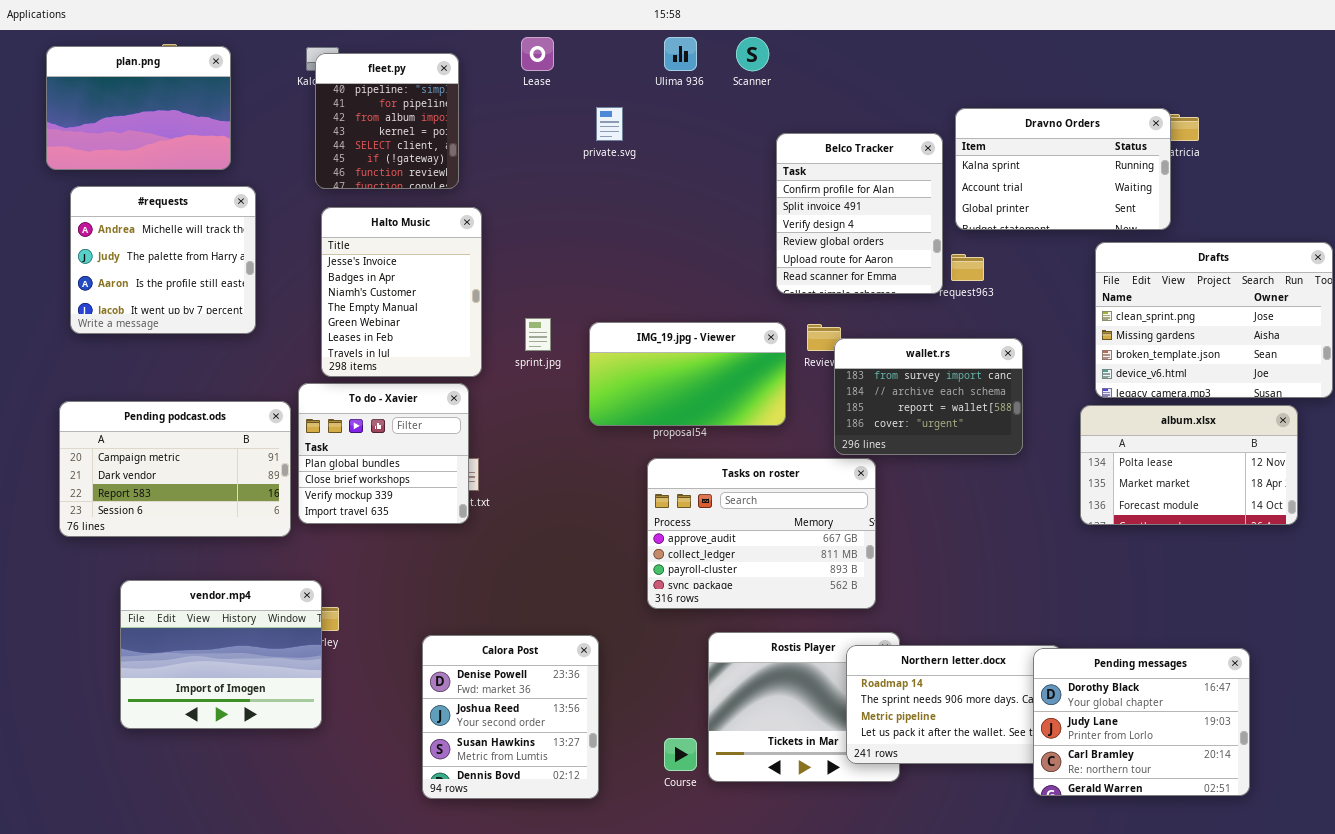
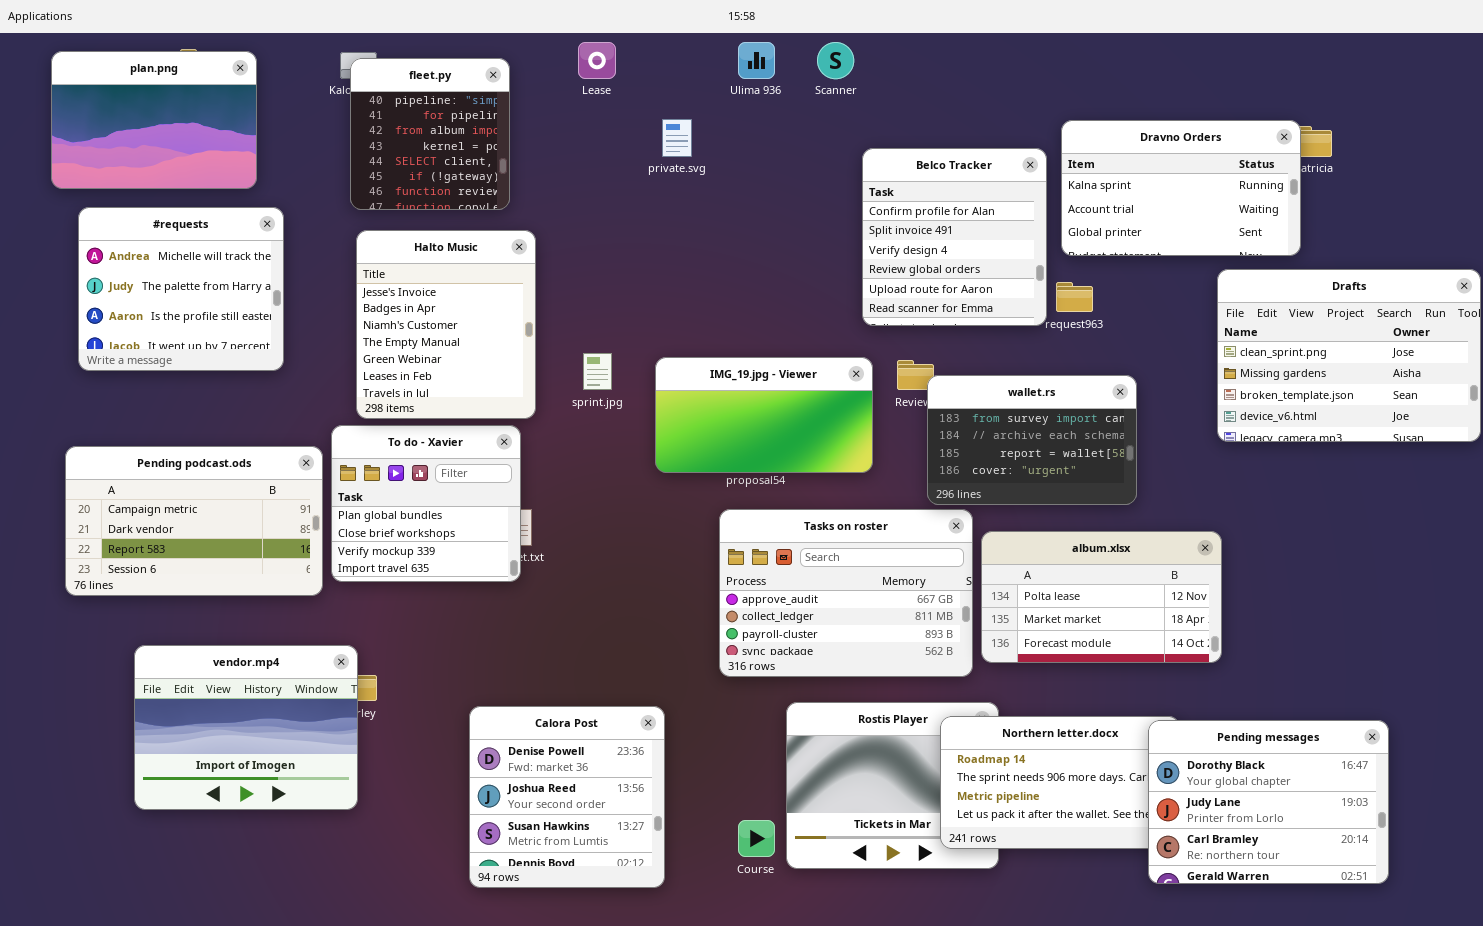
album.xlsx: [1080,405,1298,525] -> [981,531,1222,663], moved

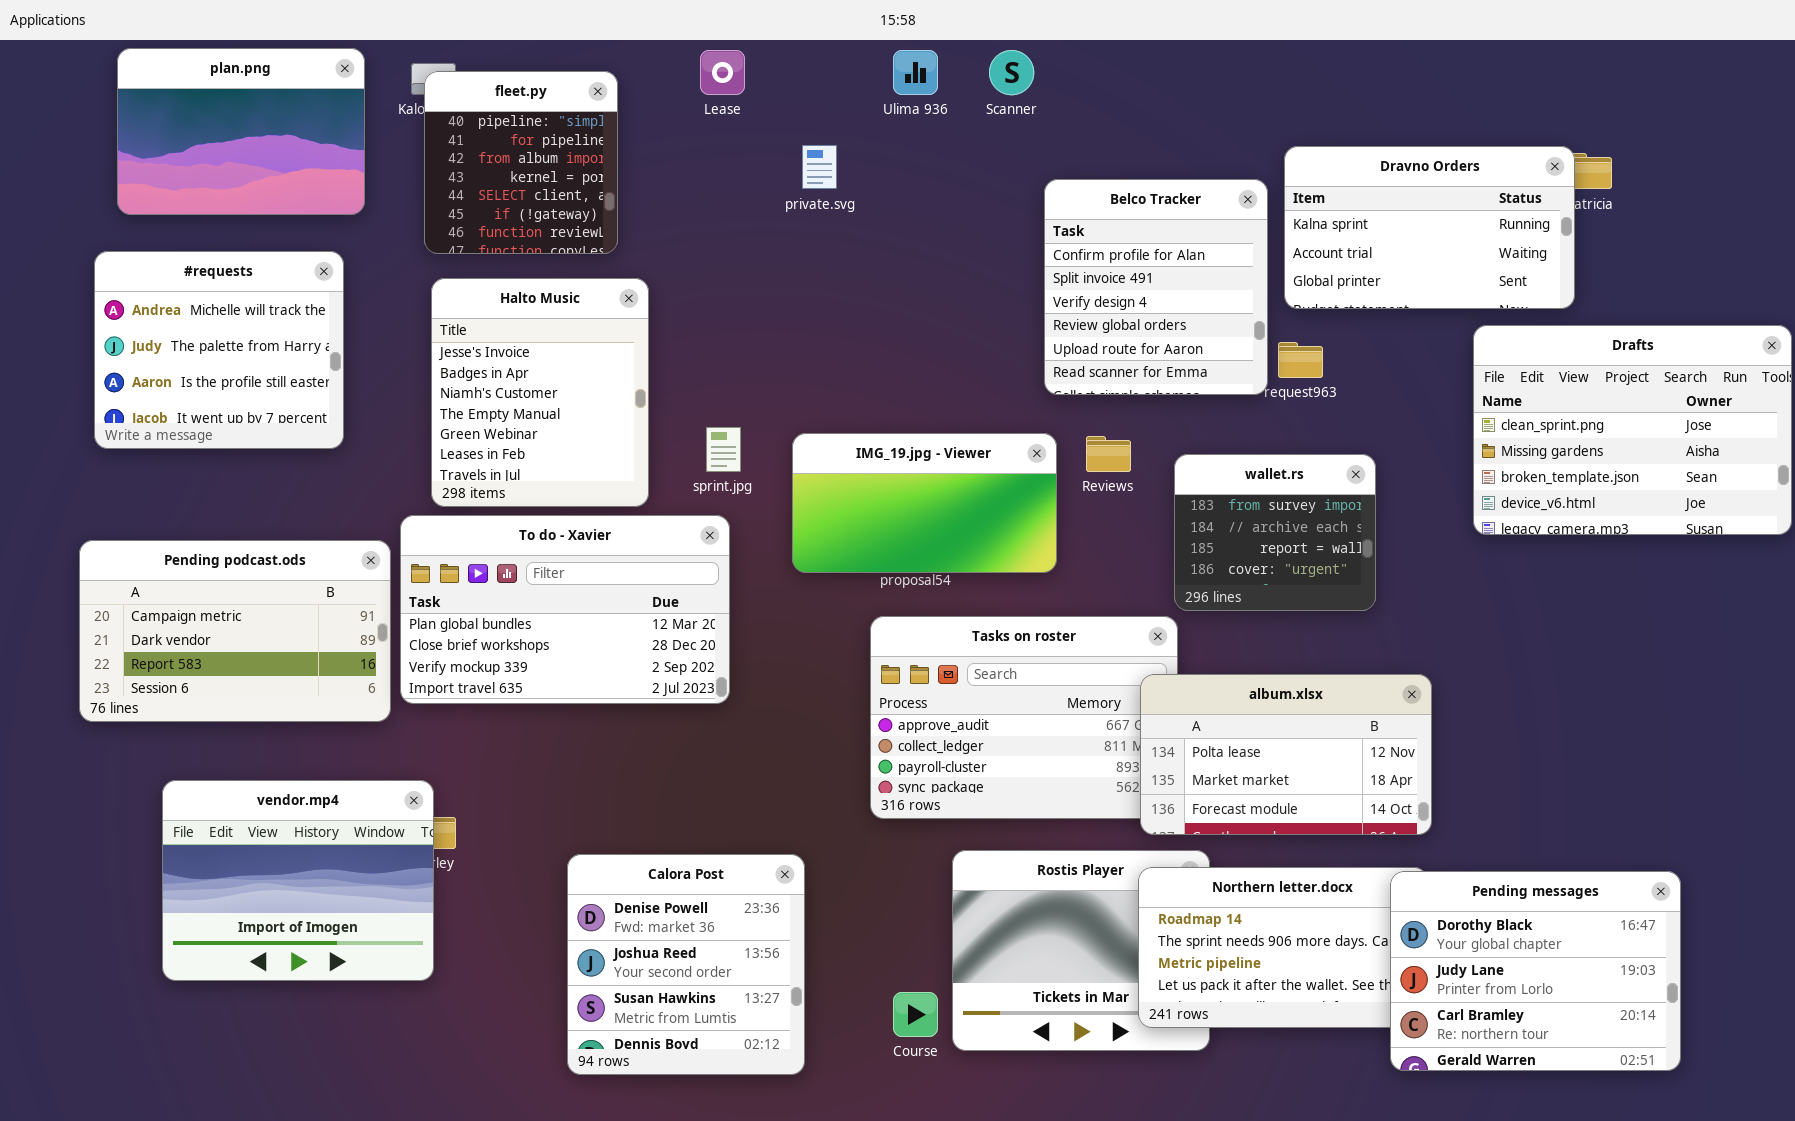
plan.png: [51,51,257,189] -> [117,48,365,215], moved
wallet.rs: [927,375,1137,505] -> [1174,454,1376,611], resized
To do - Xavier: [331,425,521,582] -> [400,515,730,704], resized
album.xlsx: [981,531,1222,663] -> [1140,674,1432,835], moved

